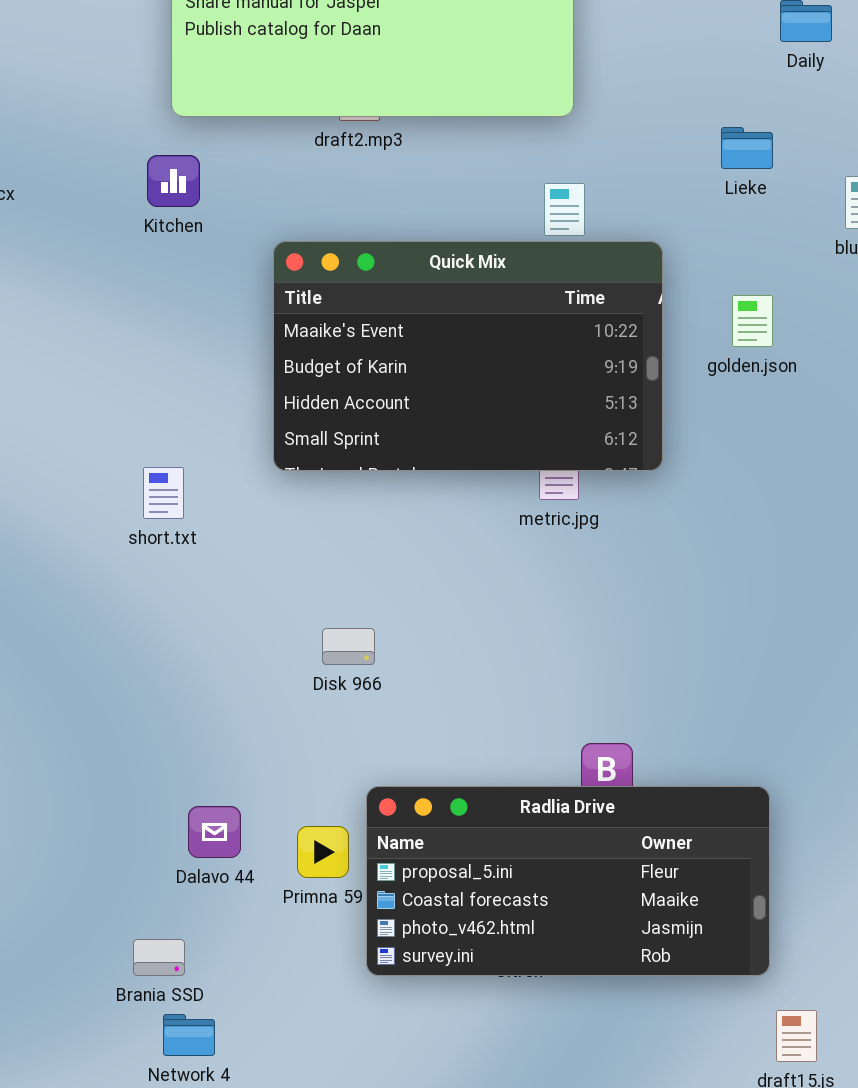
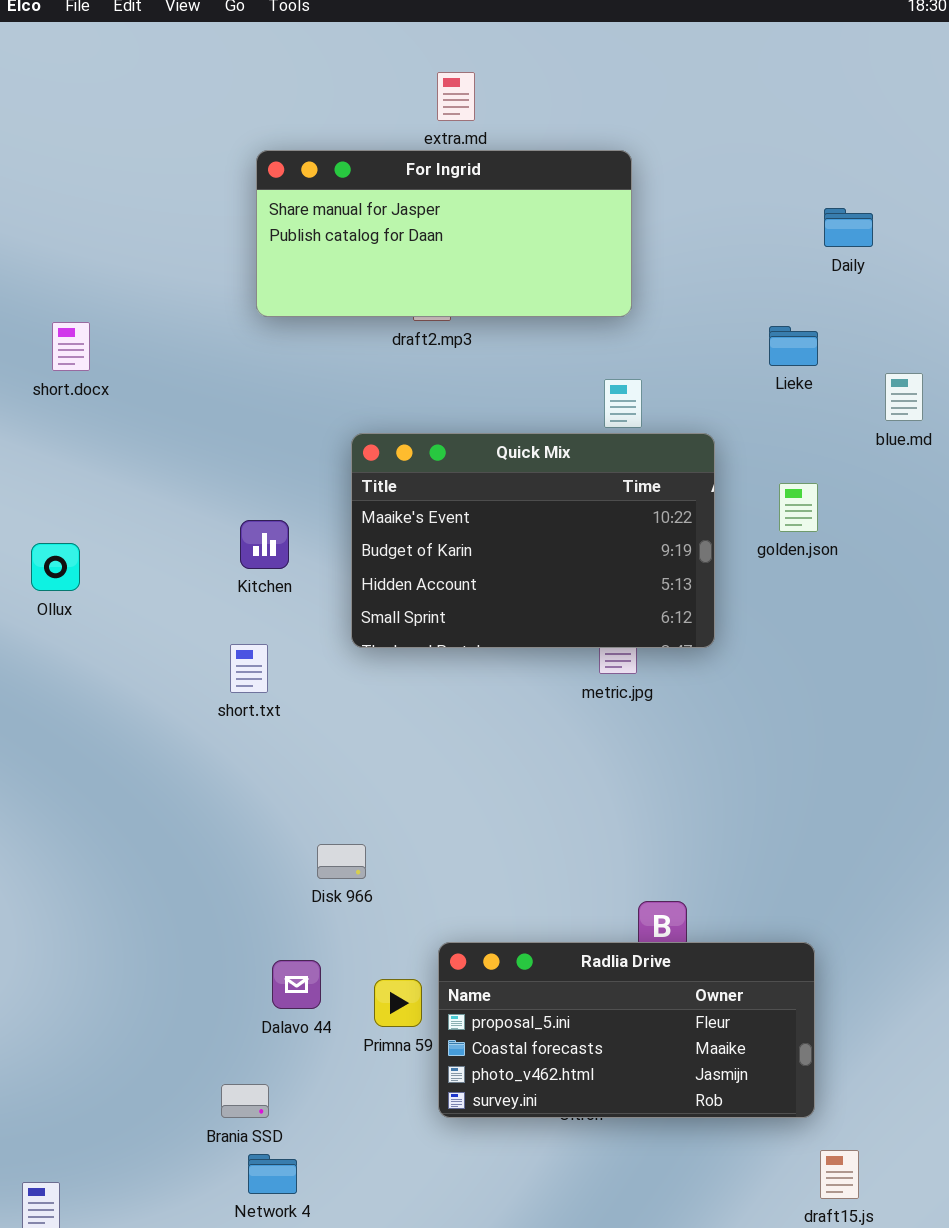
Kitchen: [147,155,200,207] -> [240,520,289,569], moved
Disk 966: [322,628,375,665] -> [317,844,366,879], moved

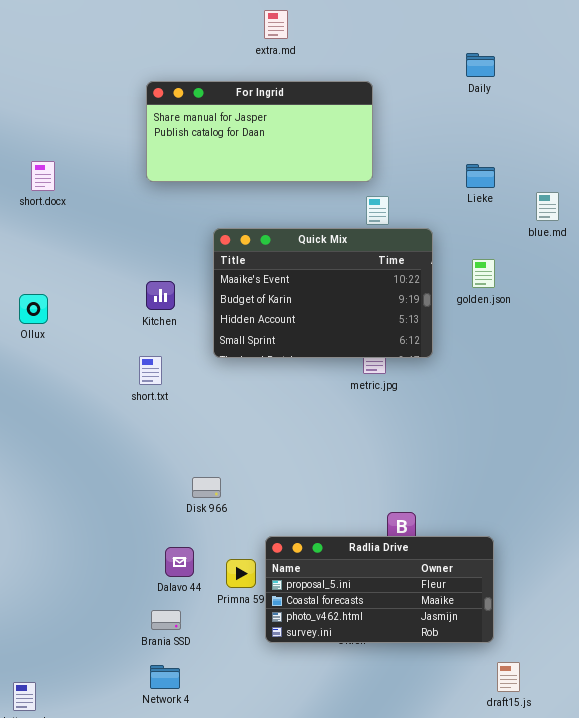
For Ingrid: [256,150,632,317] -> [146,81,373,182], moved
Daily: [824,208,873,247] -> [466,53,495,77], moved
Brania SSD: [221,1084,269,1118] -> [151,610,181,630], moved

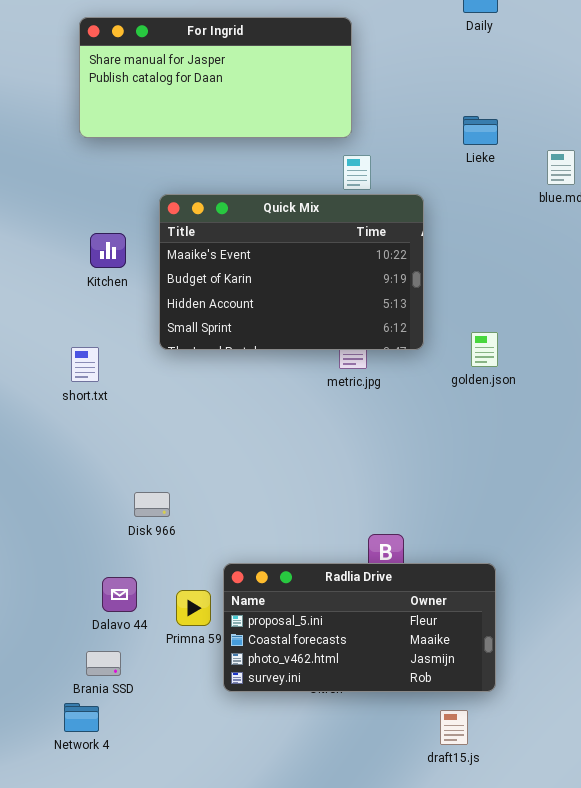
golden.json: [472,259,495,288] -> [471,332,498,367], moved
Kitchen: [146,281,175,310] -> [90,233,126,268], moved
draft15.js: [497,662,520,692] -> [440,710,468,745], moved
Network 4: [150,665,180,689] -> [64,703,99,732], moved

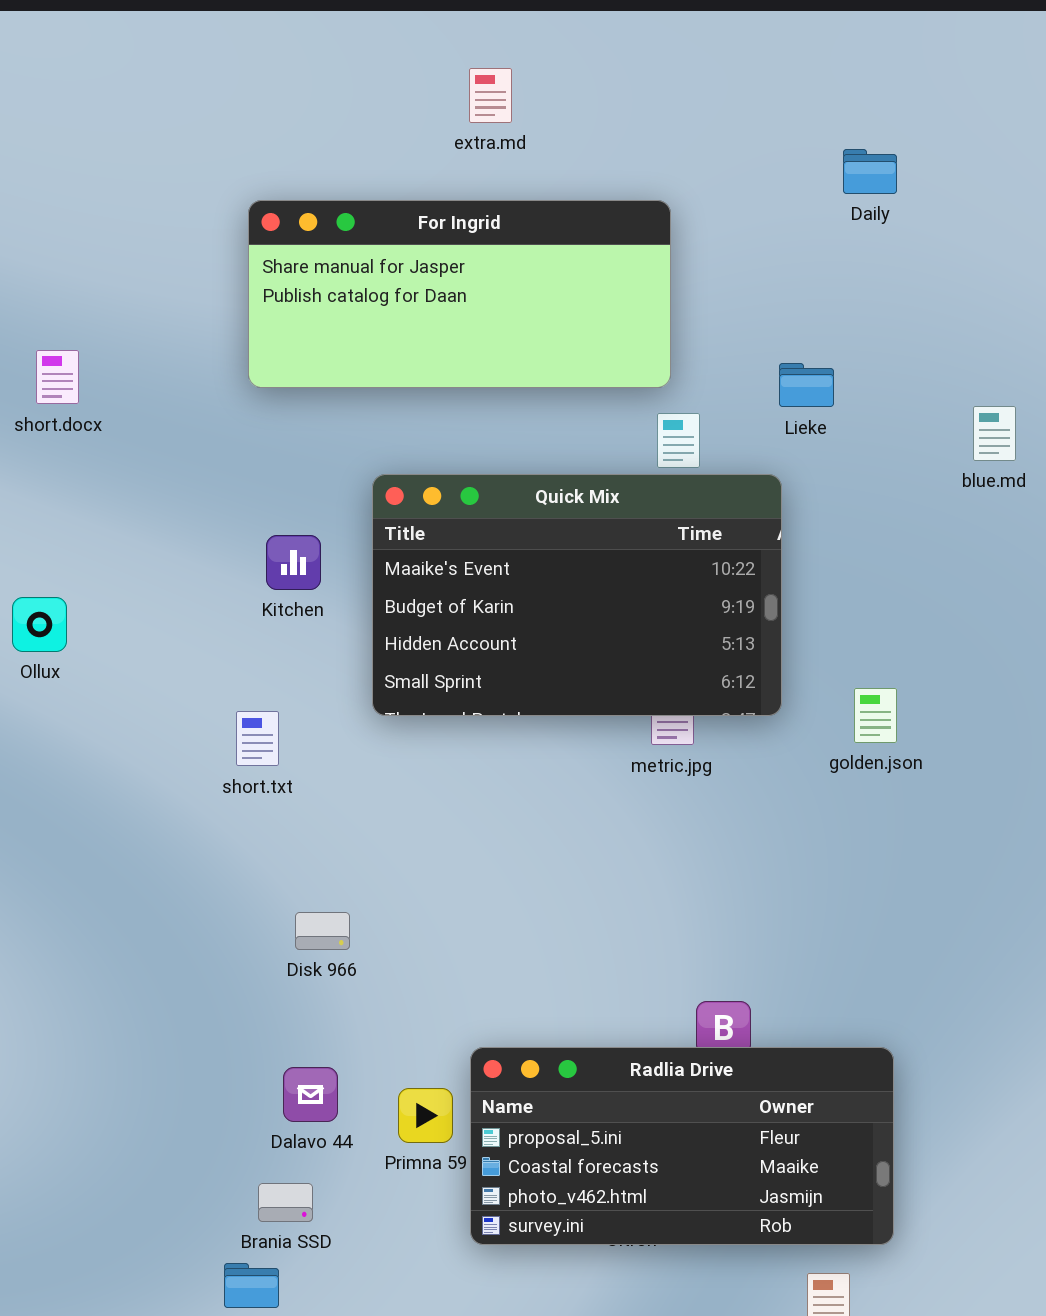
Lieke: [463,116,498,145] -> [779,363,834,407], moved
Disk 966: [134,492,170,517] -> [295,912,350,950], moved

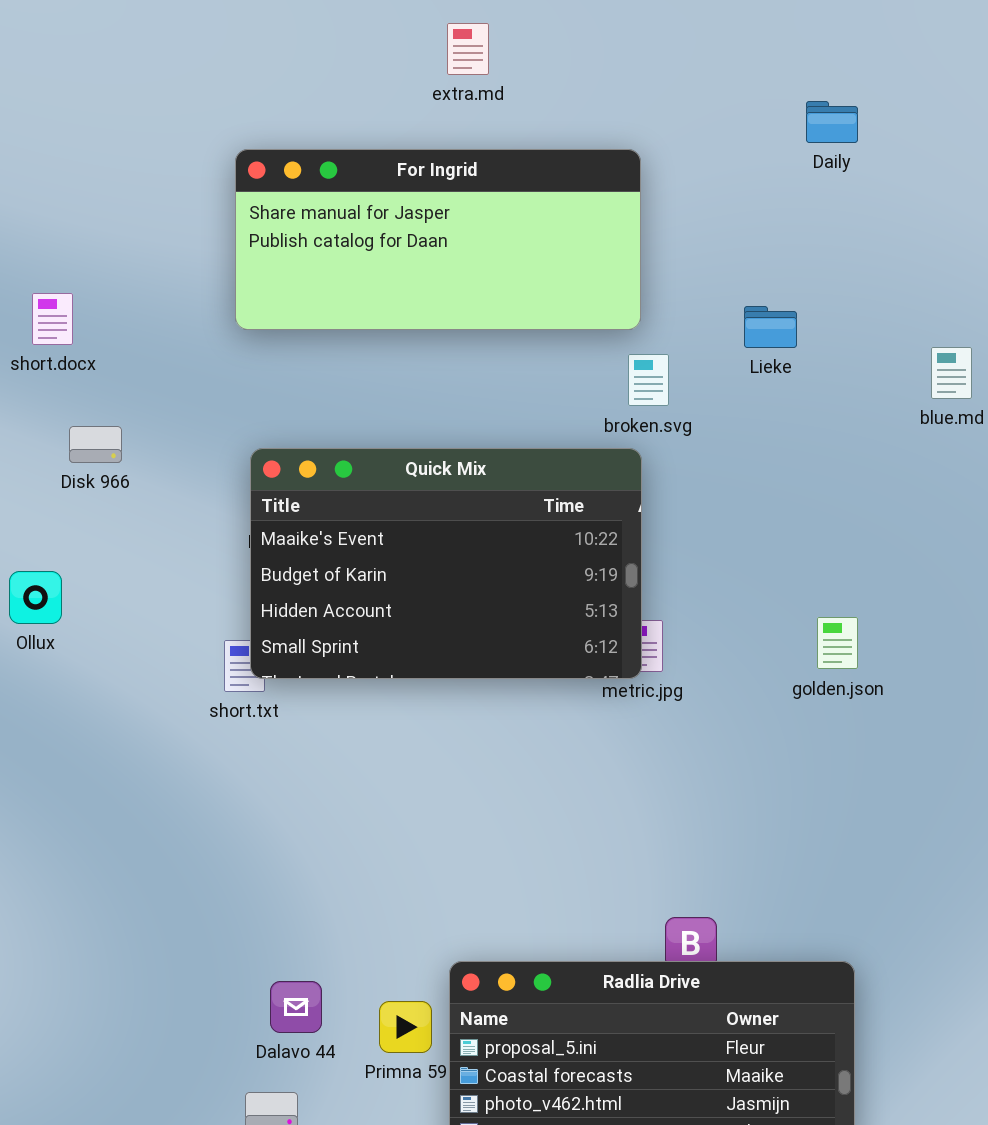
Quick Mix: [372,474,782,716] -> [250,448,642,679], moved
Ollux: [12,597,67,652] -> [9,571,62,624], moved
Disk 966: [295,912,350,950] -> [69,426,122,463], moved

